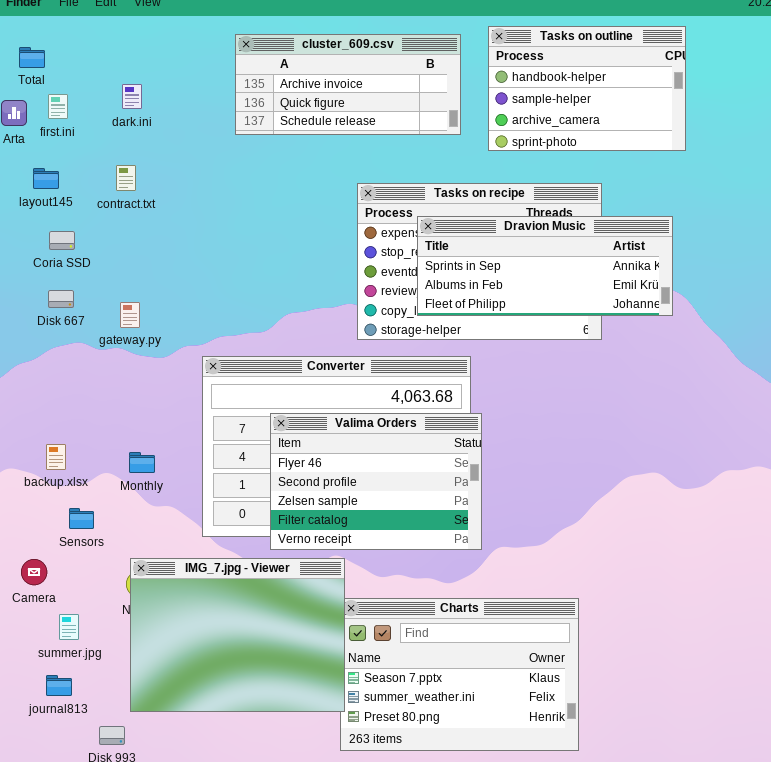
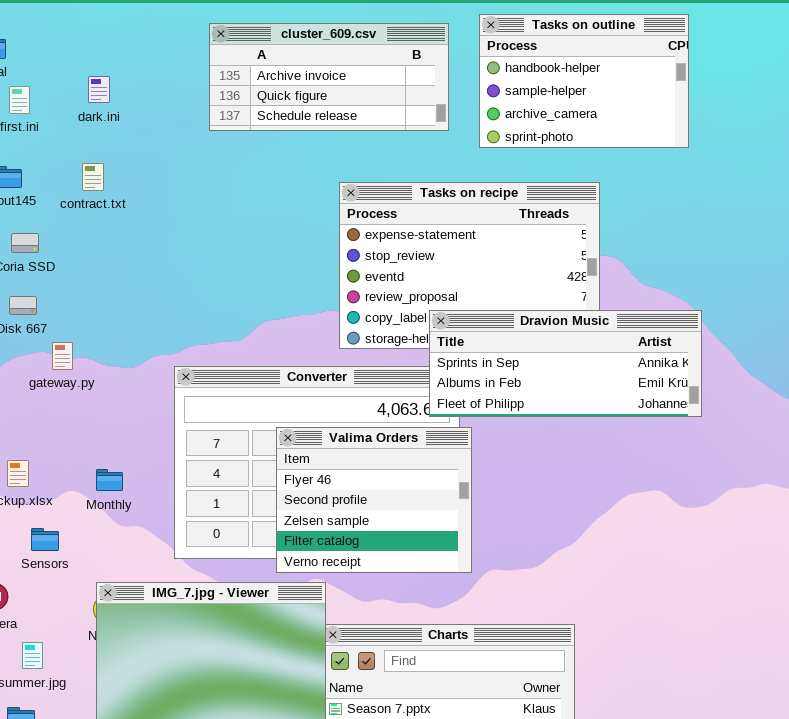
Dravion Music: [417,216,673,316] -> [429,310,702,417], moved
gateway.py: [120,302,140,328] -> [52,342,73,370], moved
Valima Orders: [270,413,482,550] -> [276,427,472,573], resized

